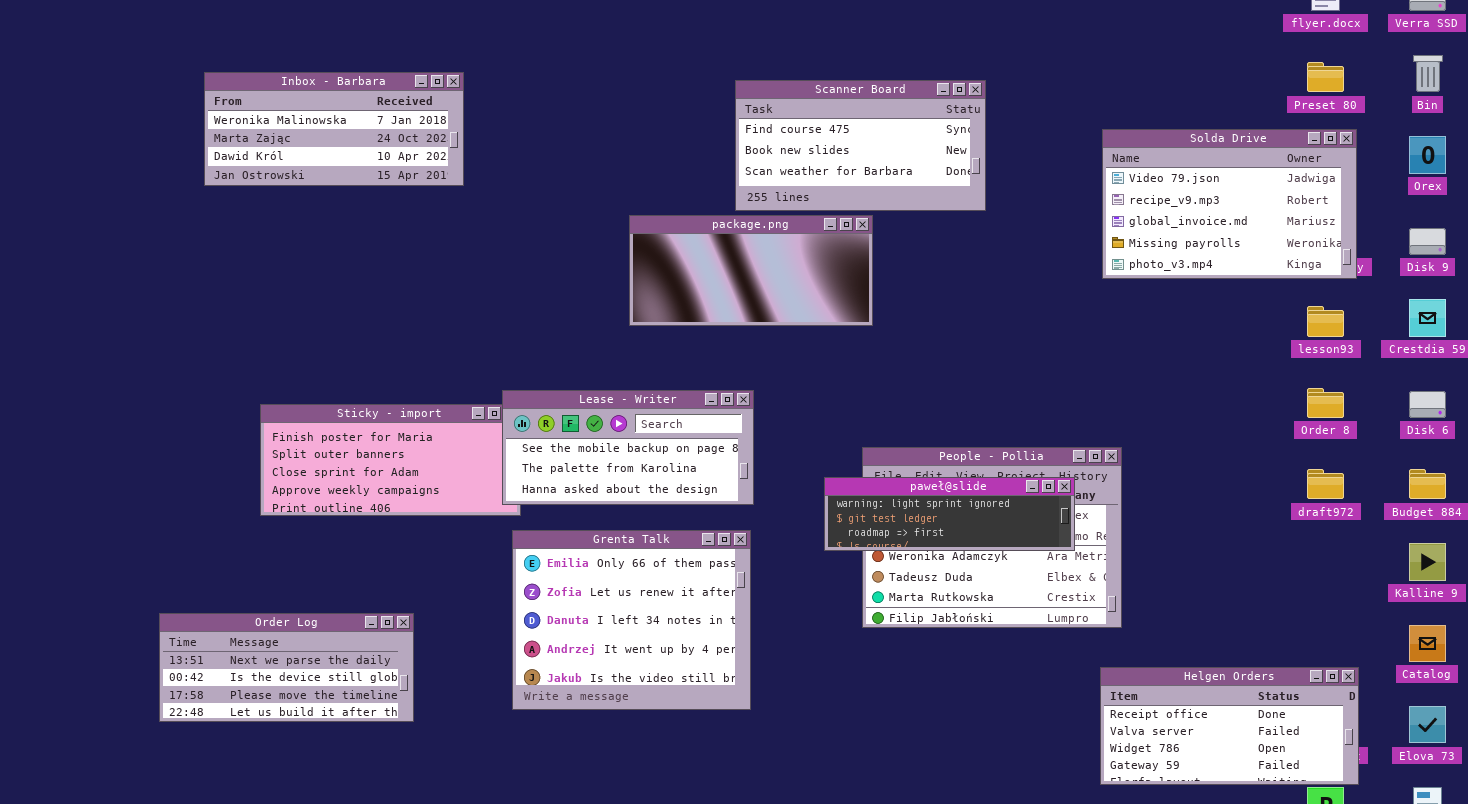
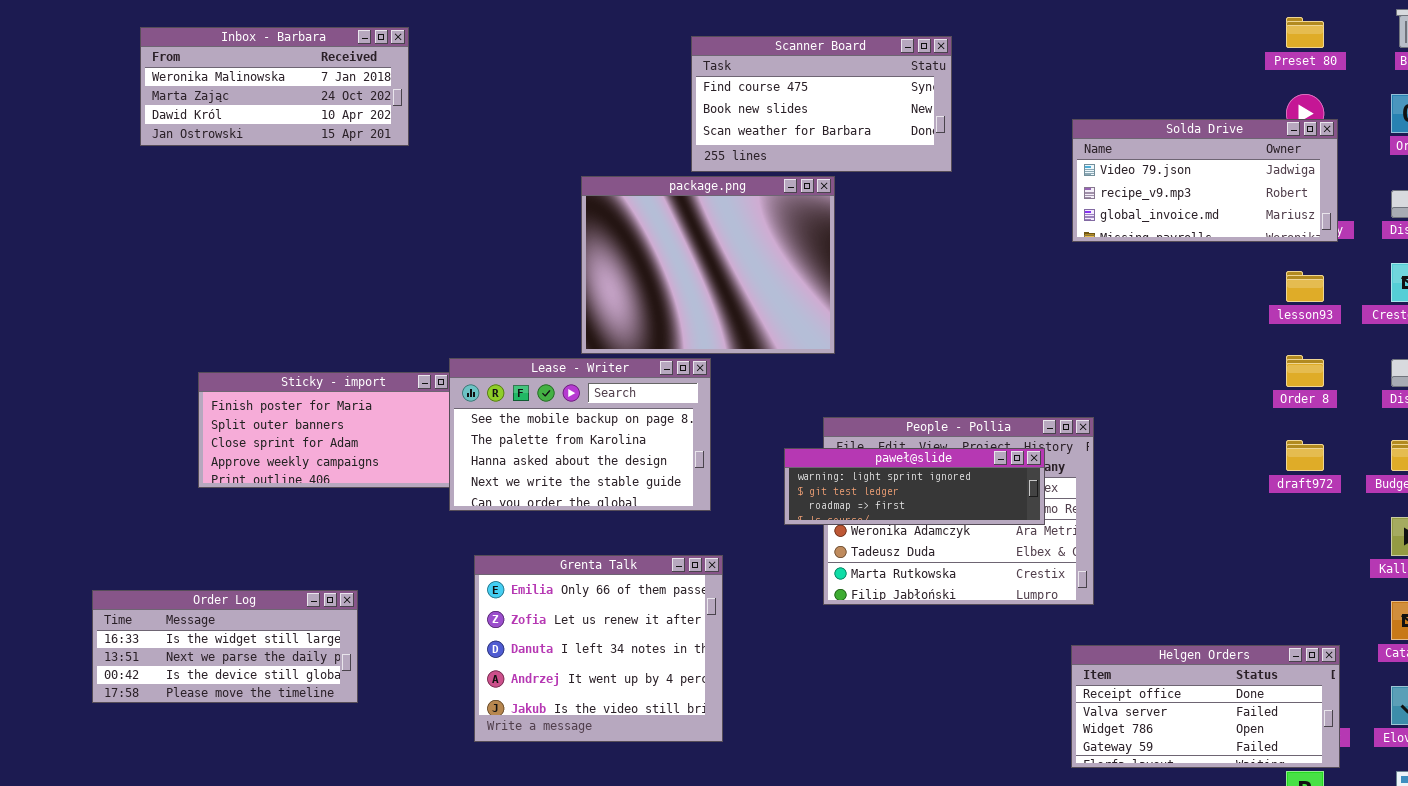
Solda Drive: [1102,129,1357,279] -> [1072,119,1338,242], resized
package.png: [629,215,873,326] -> [581,176,835,354], resized
Lease - Writer: [502,390,754,505] -> [449,358,711,511], resized
Grenta Talk: [512,530,751,710] -> [474,555,723,742], moved
Order Log: [159,613,414,722] -> [92,590,358,703], scrolled up 1 row

